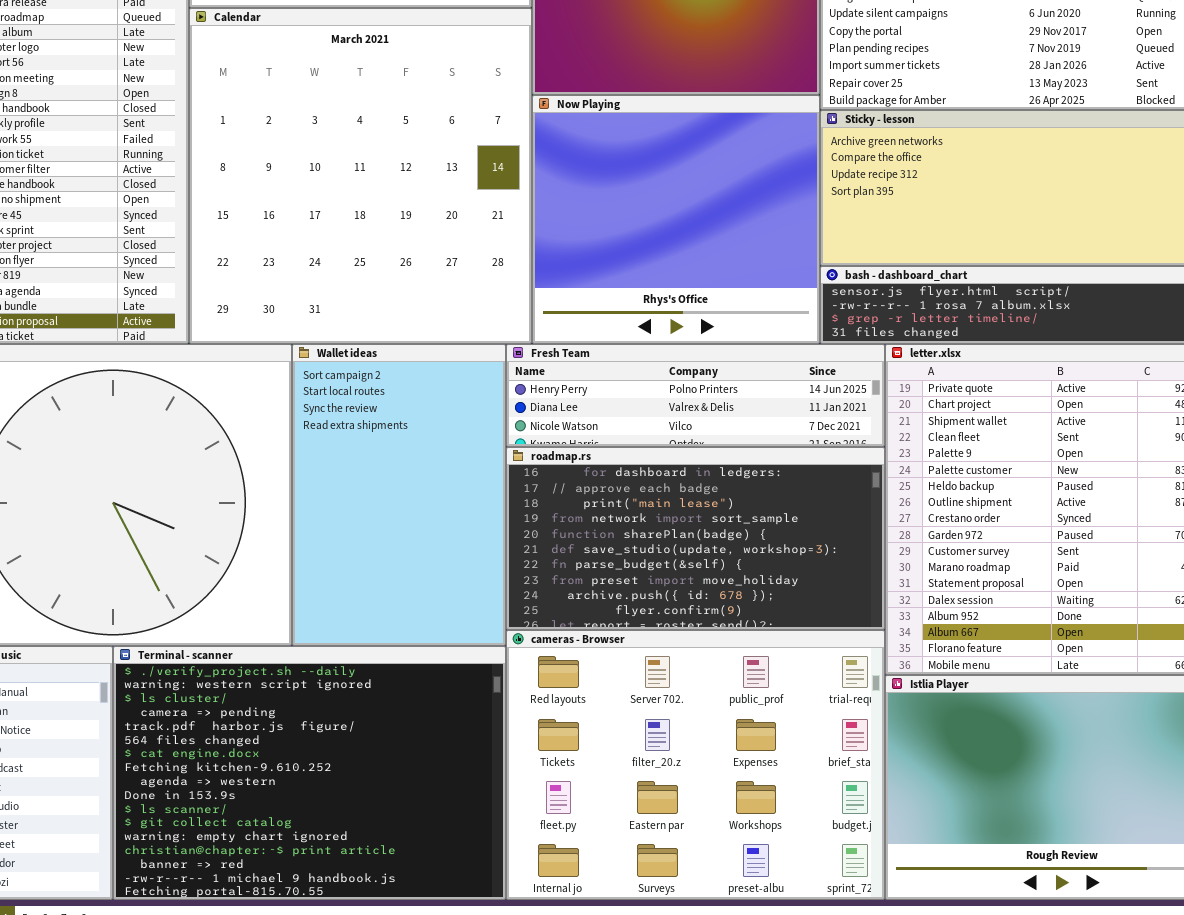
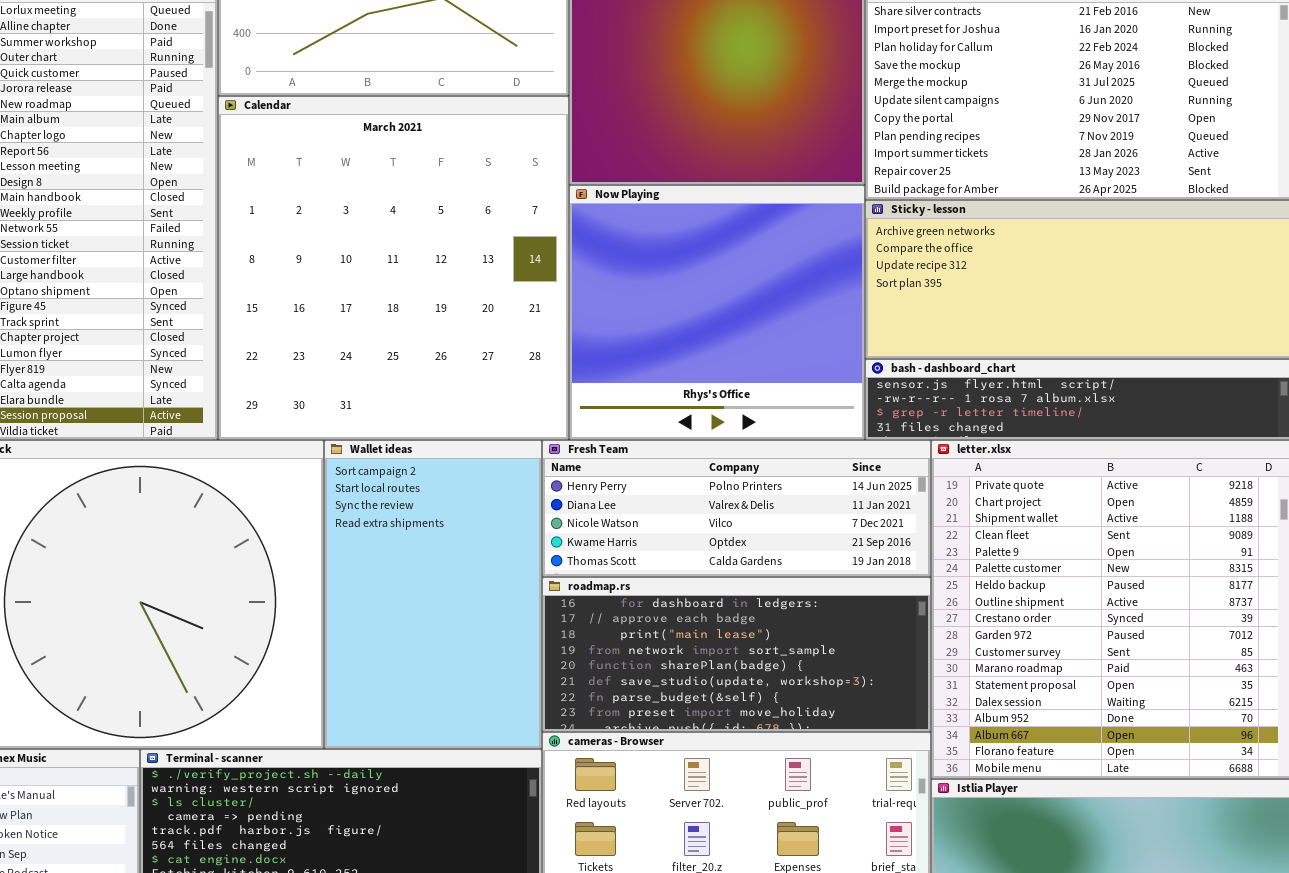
Fresh Team: [506,344,885,447] -> [542,440,931,577], resized
roadmap.rs: [506,447,885,630] -> [542,577,931,732], resized

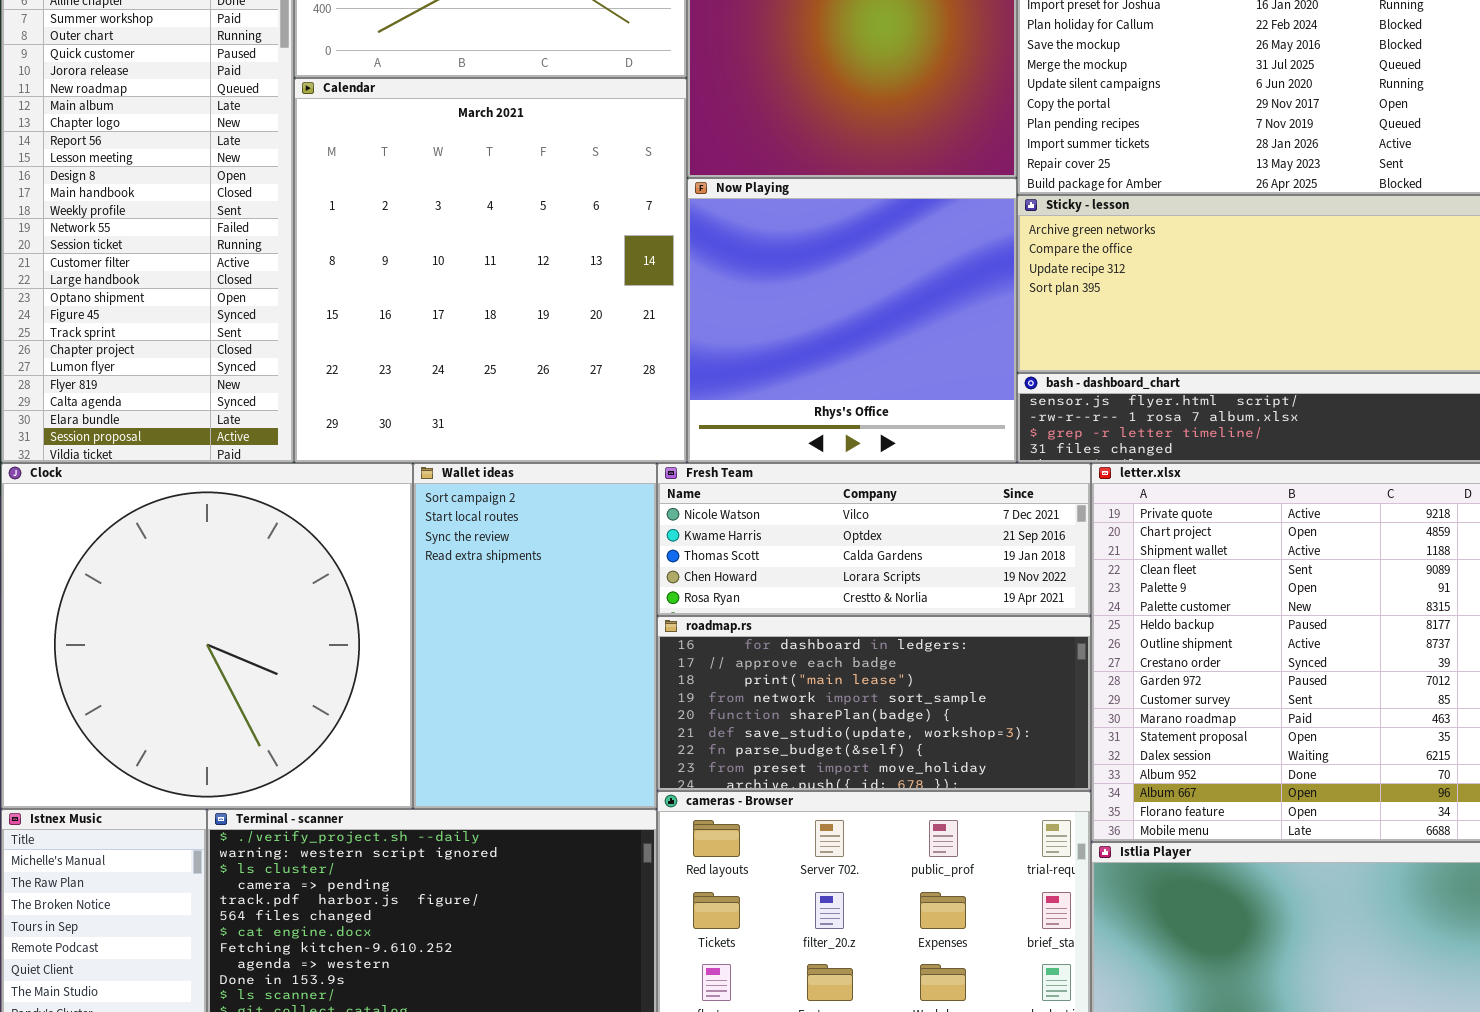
Fresh Team: [542,440,931,577] -> [657,463,1091,616], scrolled down 2 rows

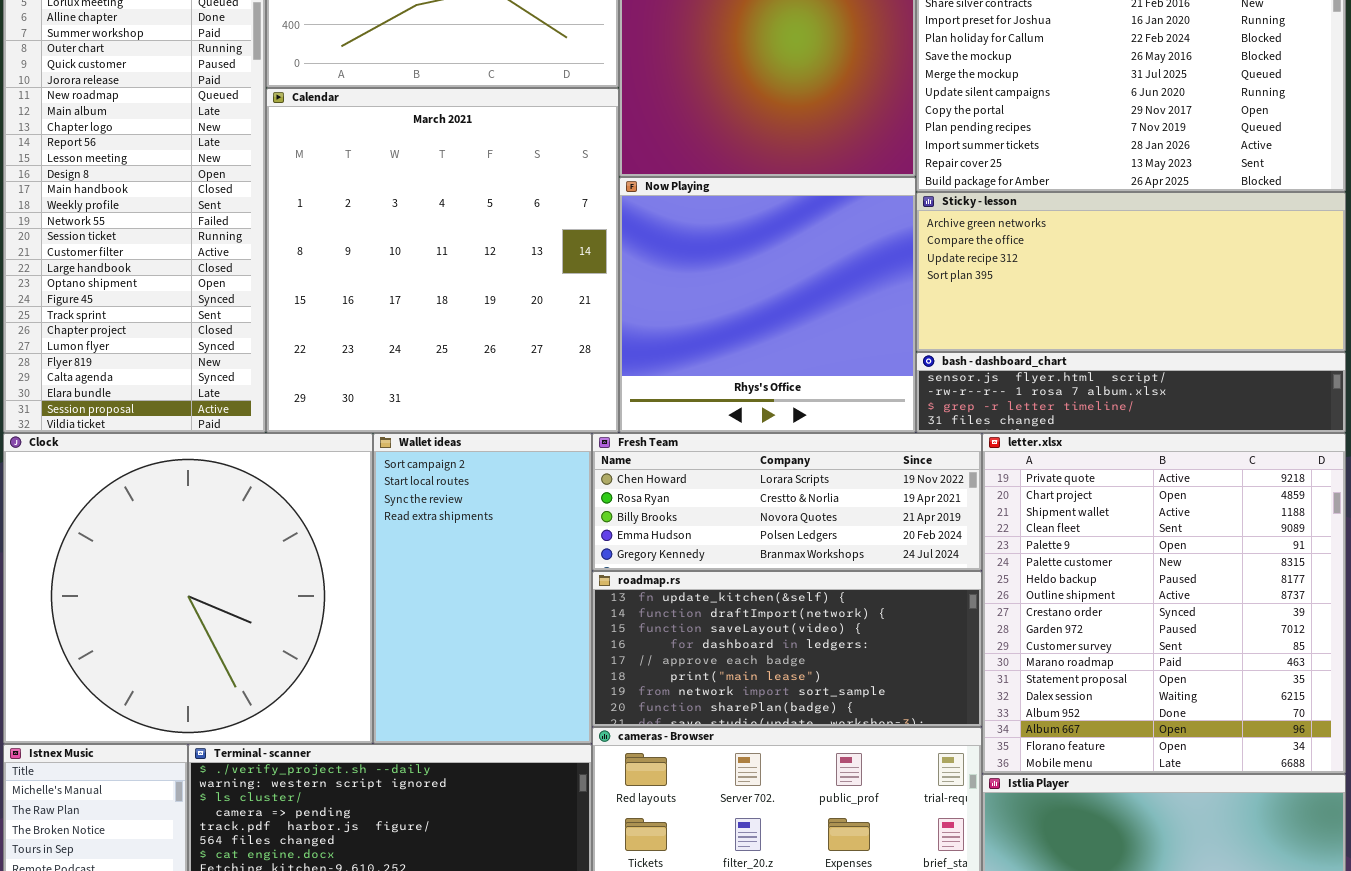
Fresh Team: [657,463,1091,616] -> [592,433,982,571], scrolled down 3 rows
roadmap.rs: [657,616,1091,791] -> [592,571,982,727], scrolled up 3 rows

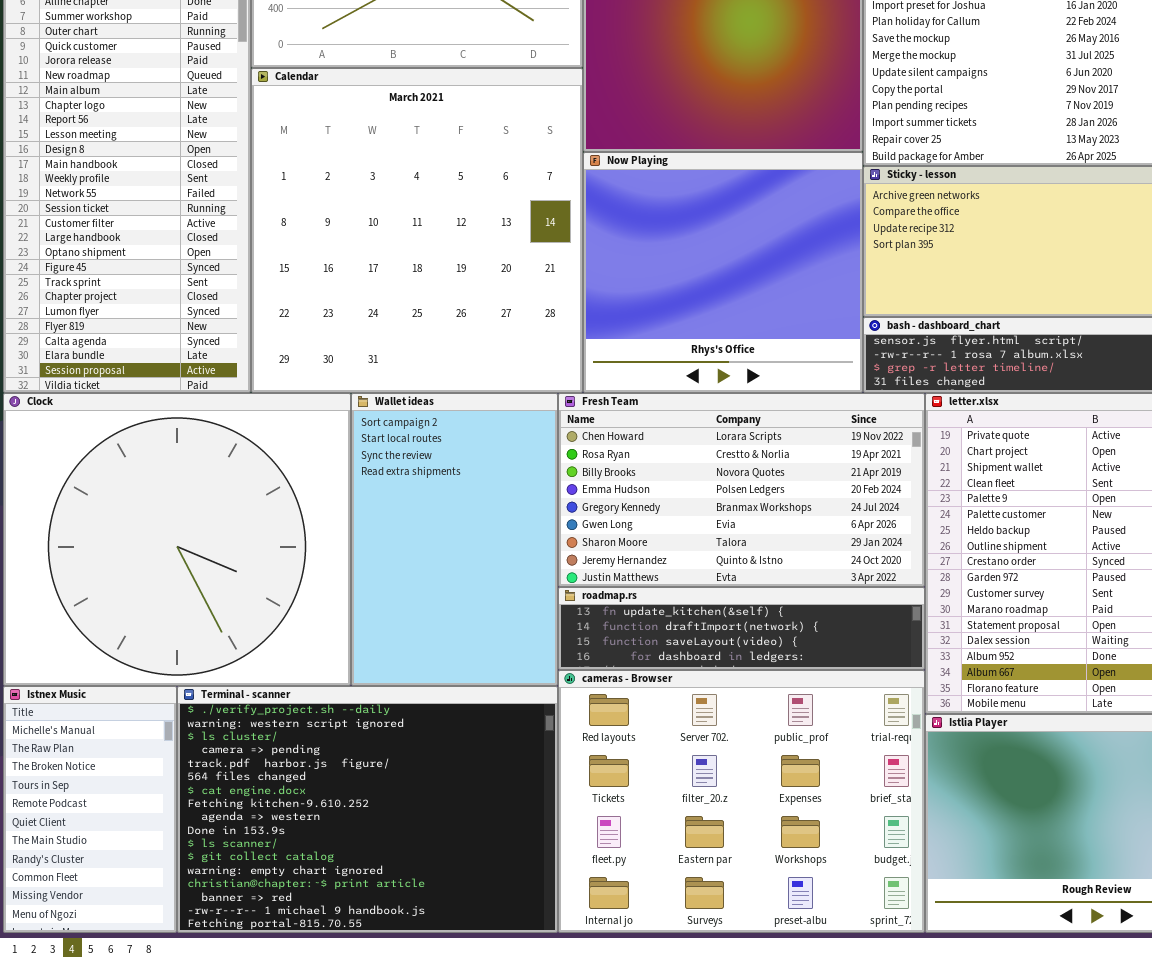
Fresh Team: [592,433,982,571] -> [558,393,925,587], resized
roadmap.rs: [592,571,982,727] -> [558,587,925,670], resized

